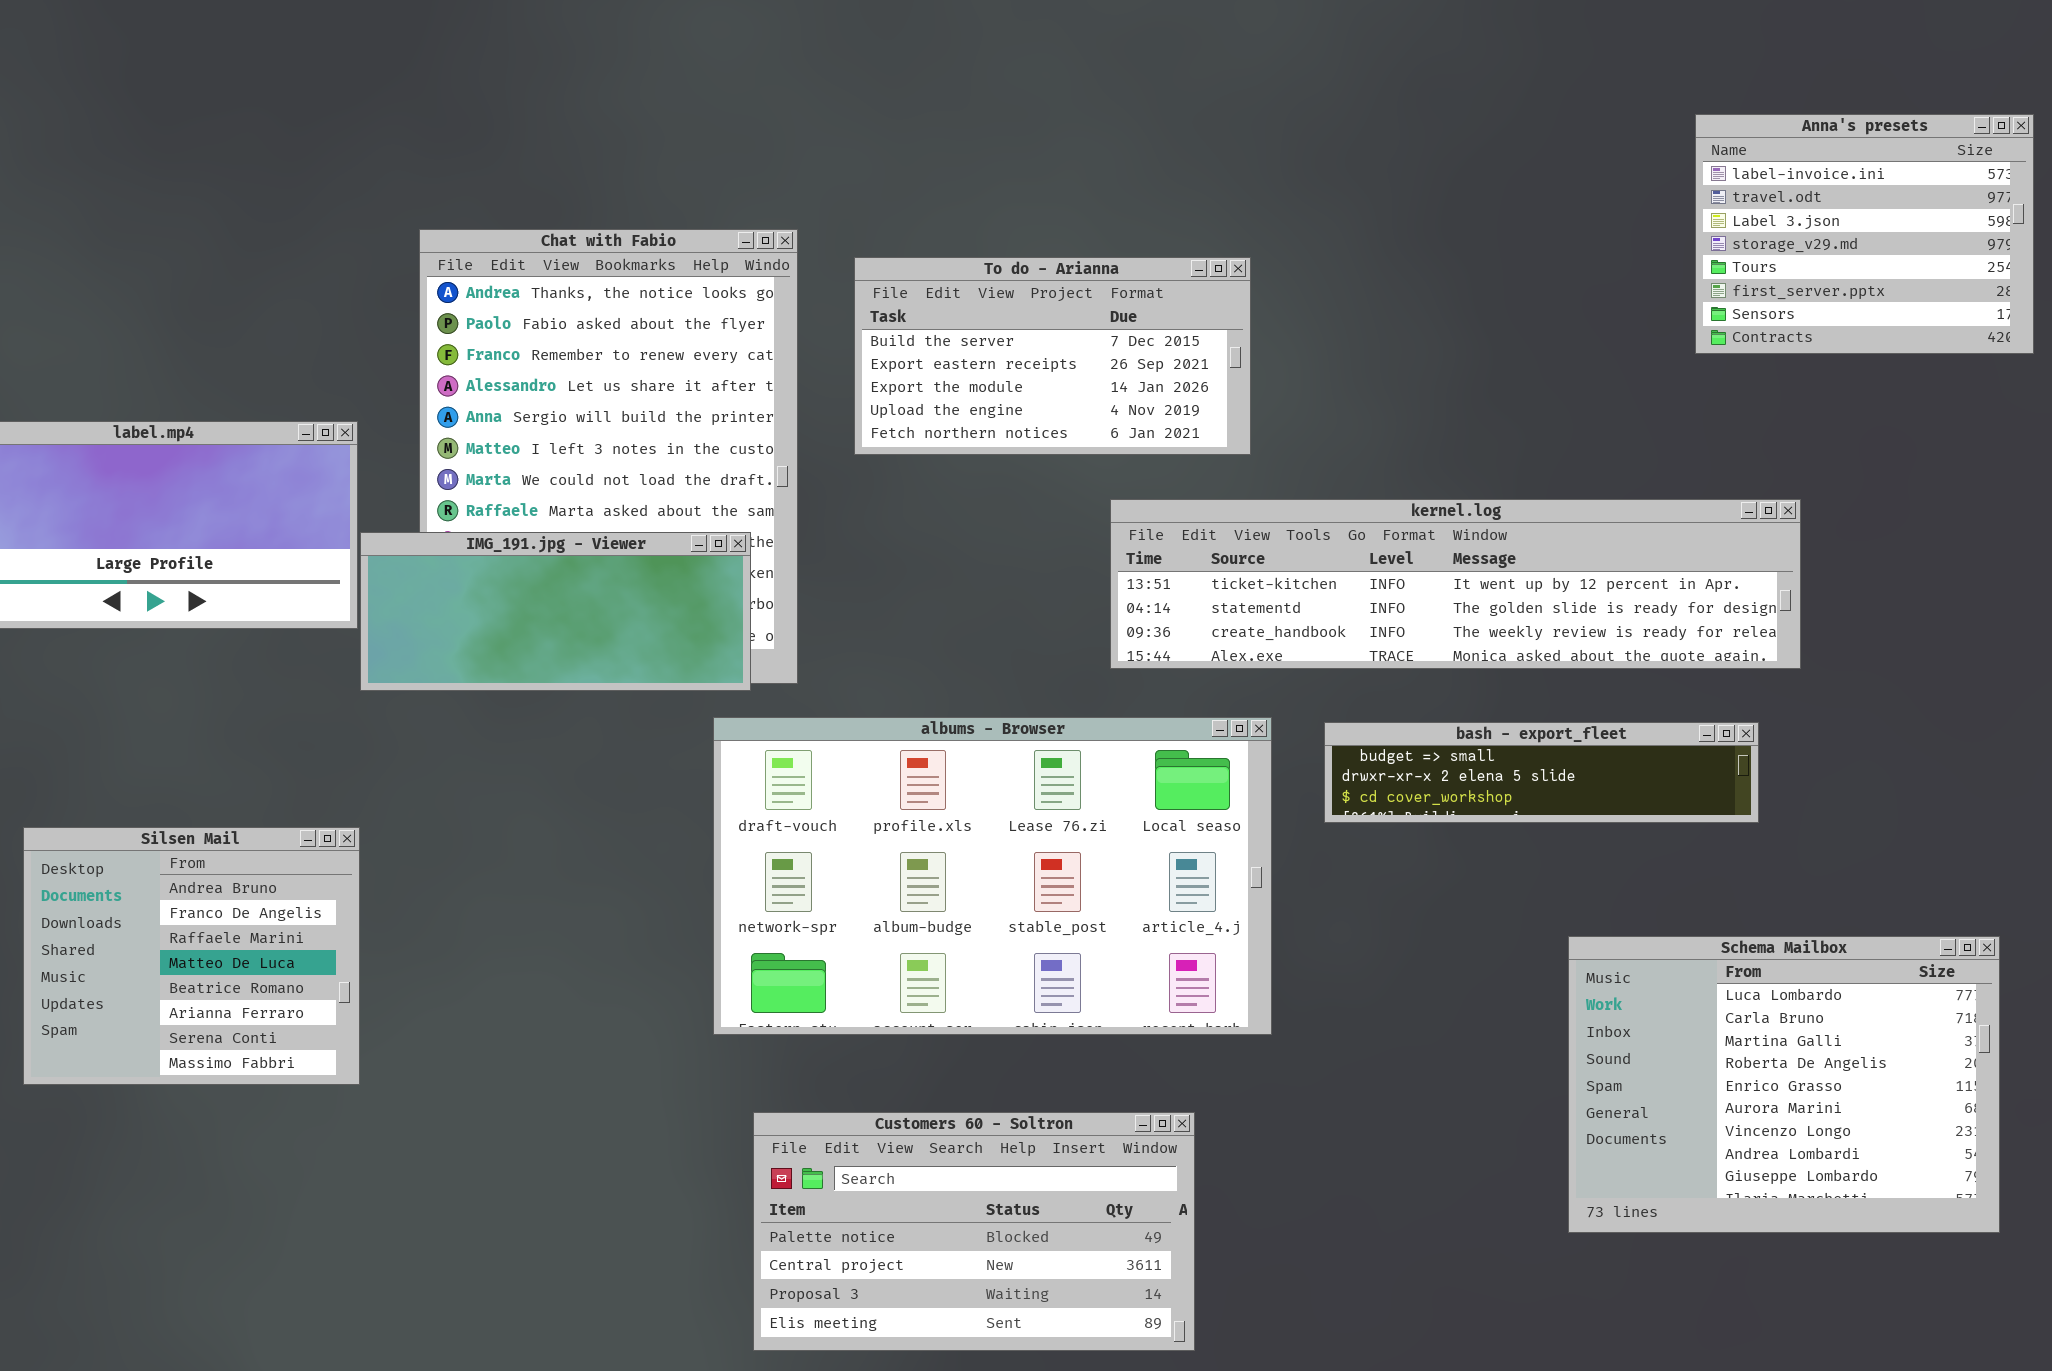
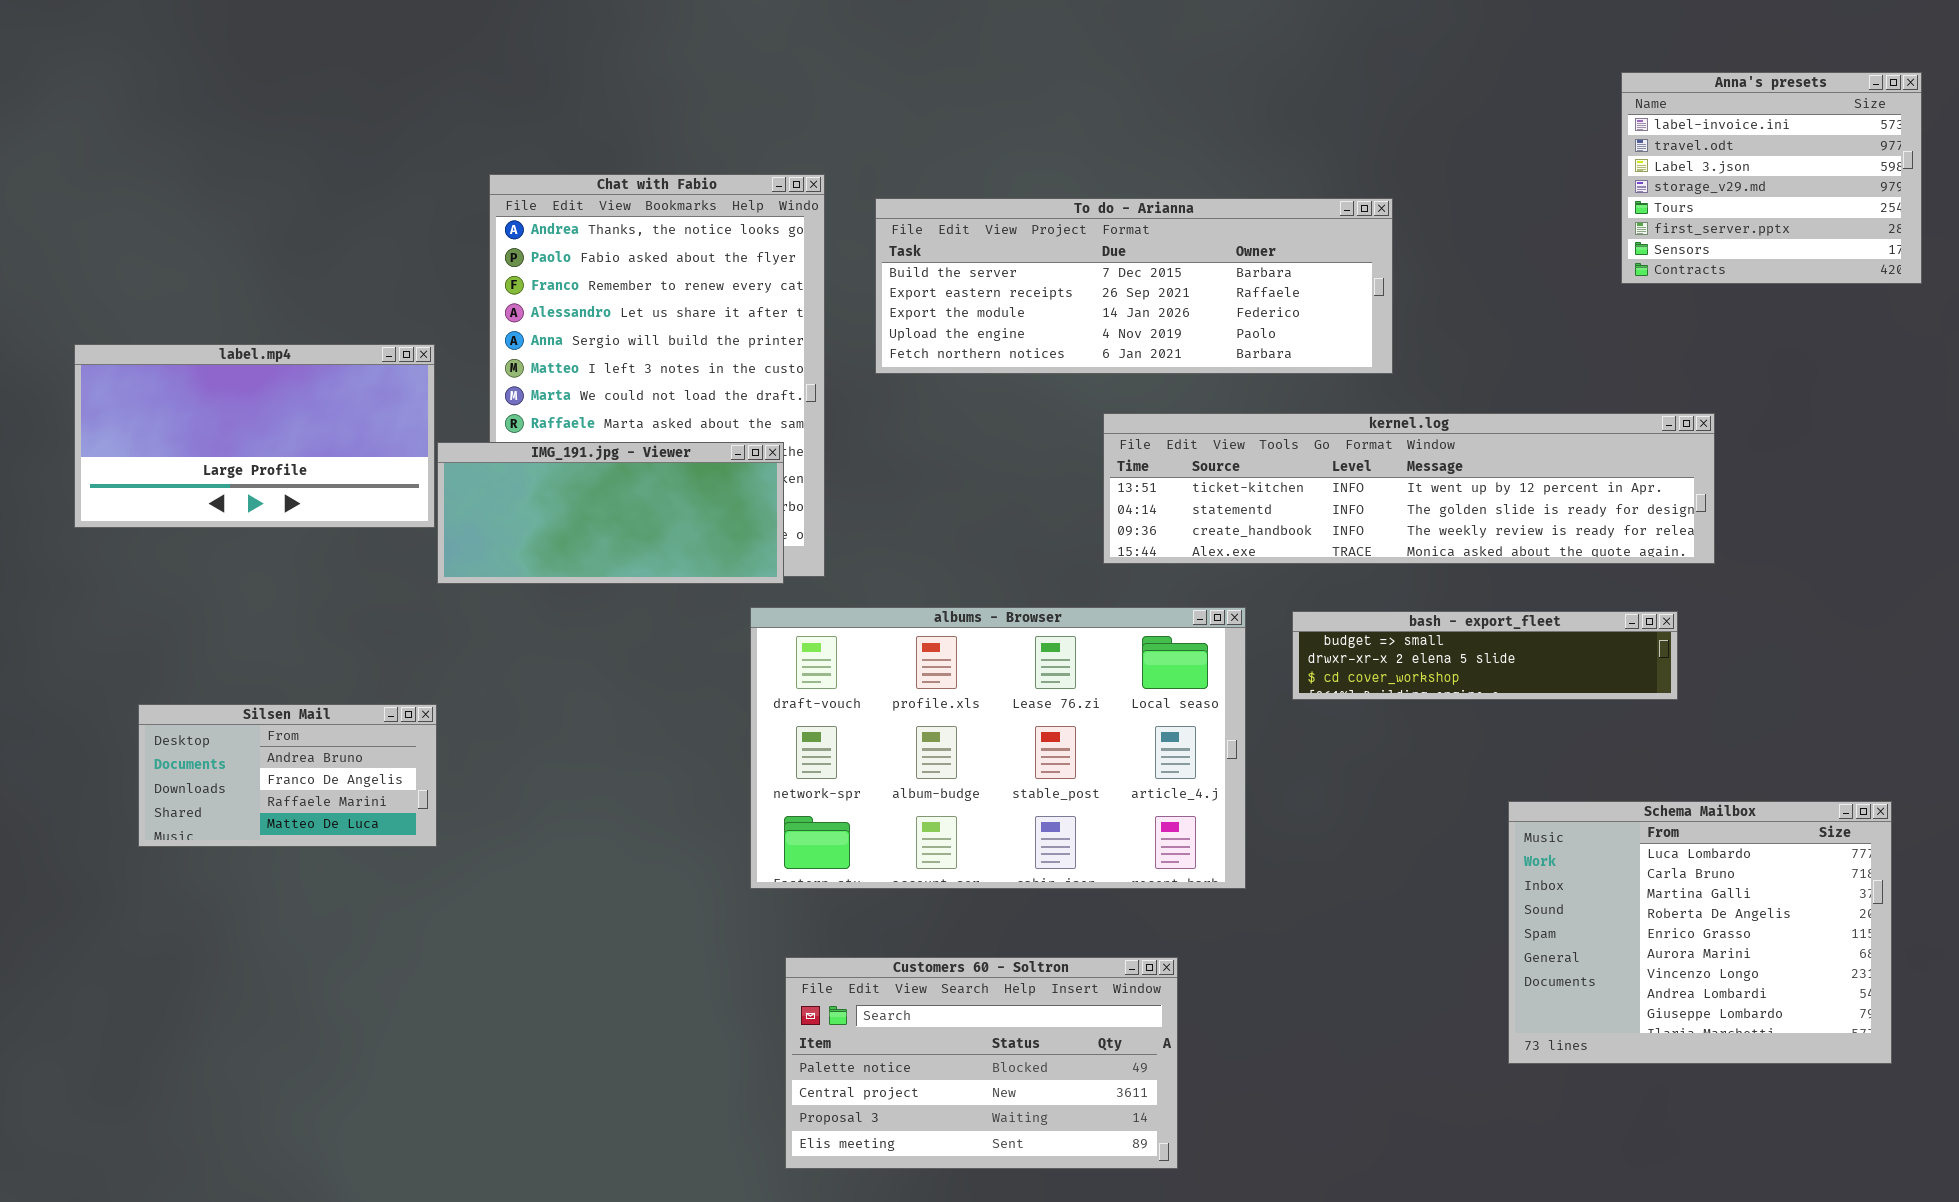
To do - Arianna: [854,257,1251,455] -> [875,198,1393,374], resized
Silsen Mail: [23,827,360,1085] -> [138,704,437,847], resized

